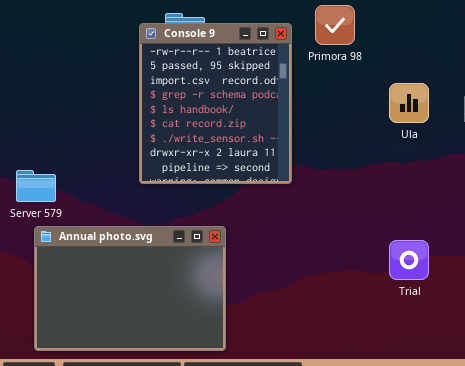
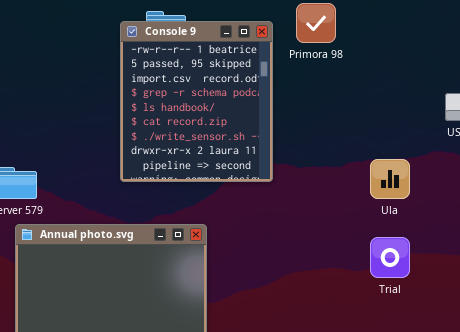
Ula: [389,83,429,123] -> [370,159,410,199], moved

